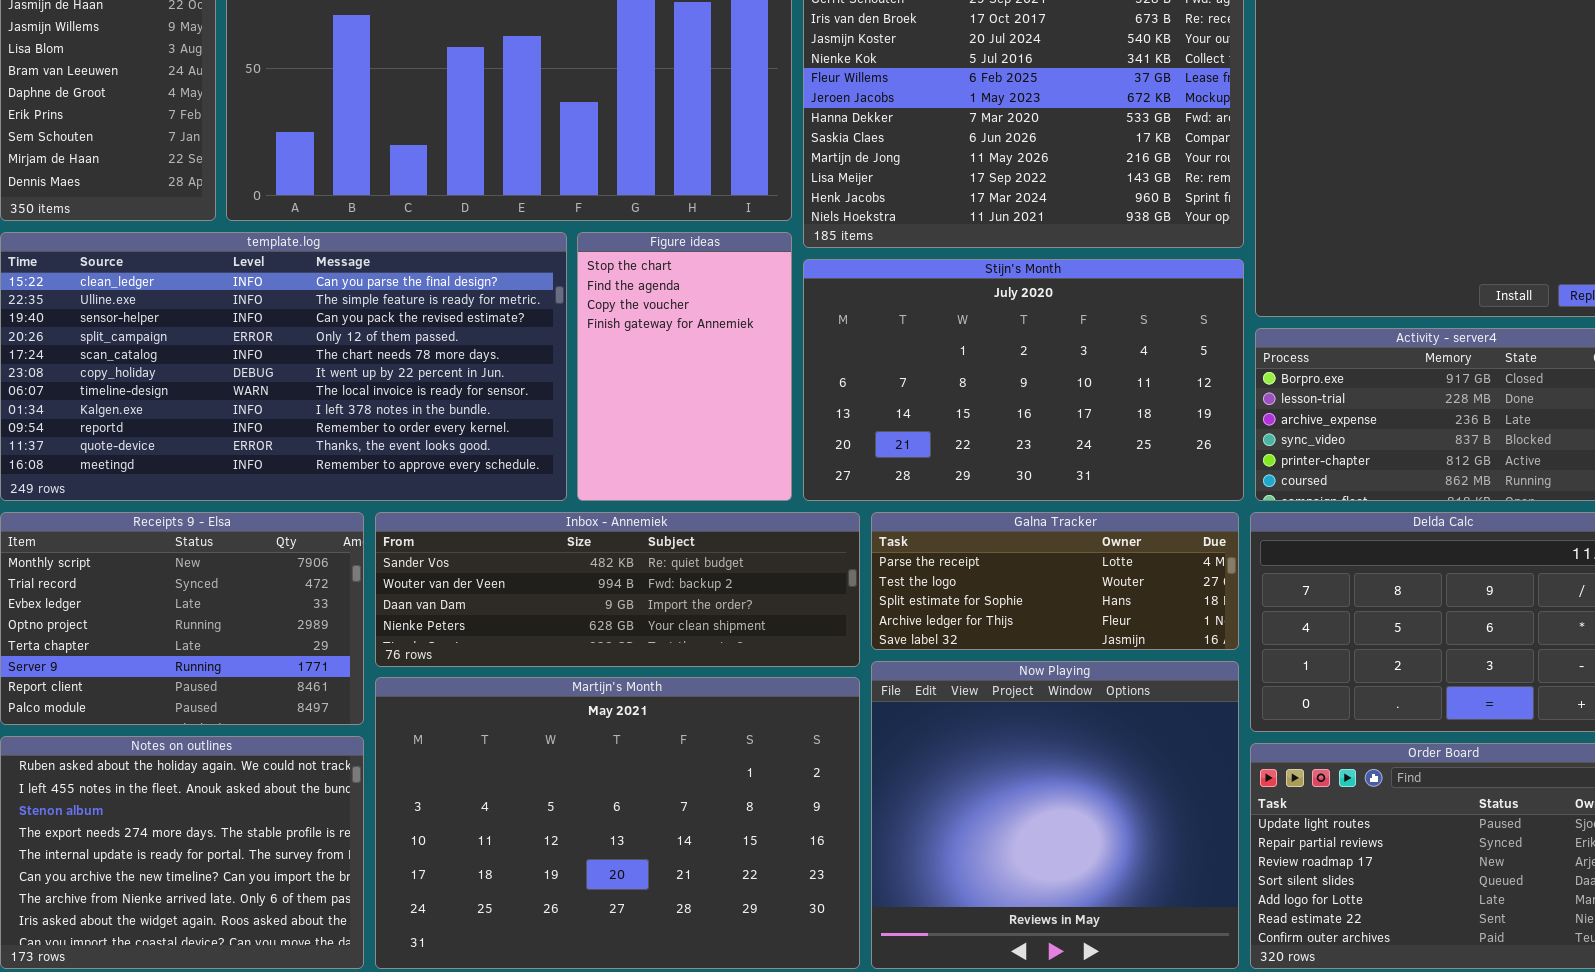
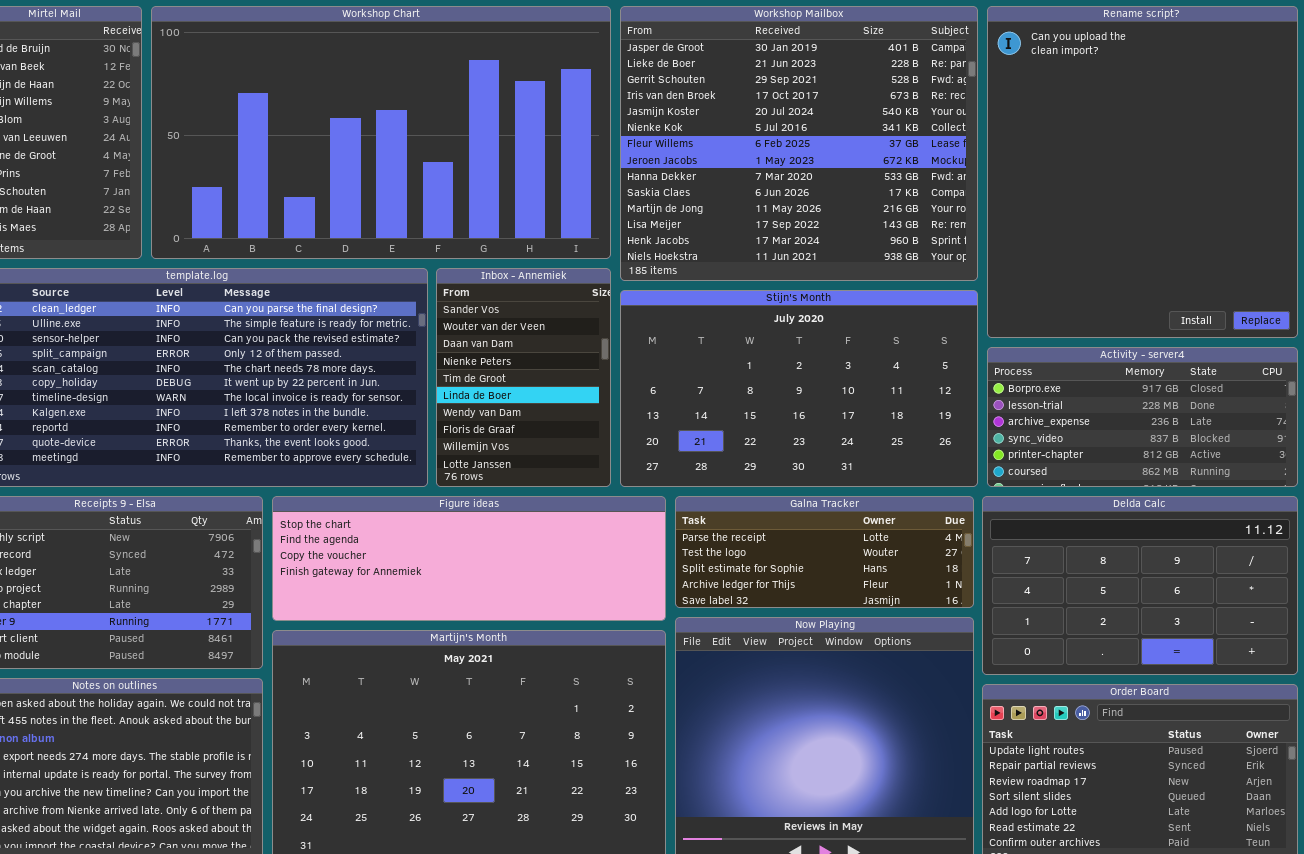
Figure ideas: [577,232,792,501] -> [272,496,666,621], moved, resized
Inbox - Annemiek: [375,512,860,667] -> [436,268,611,487], moved, resized

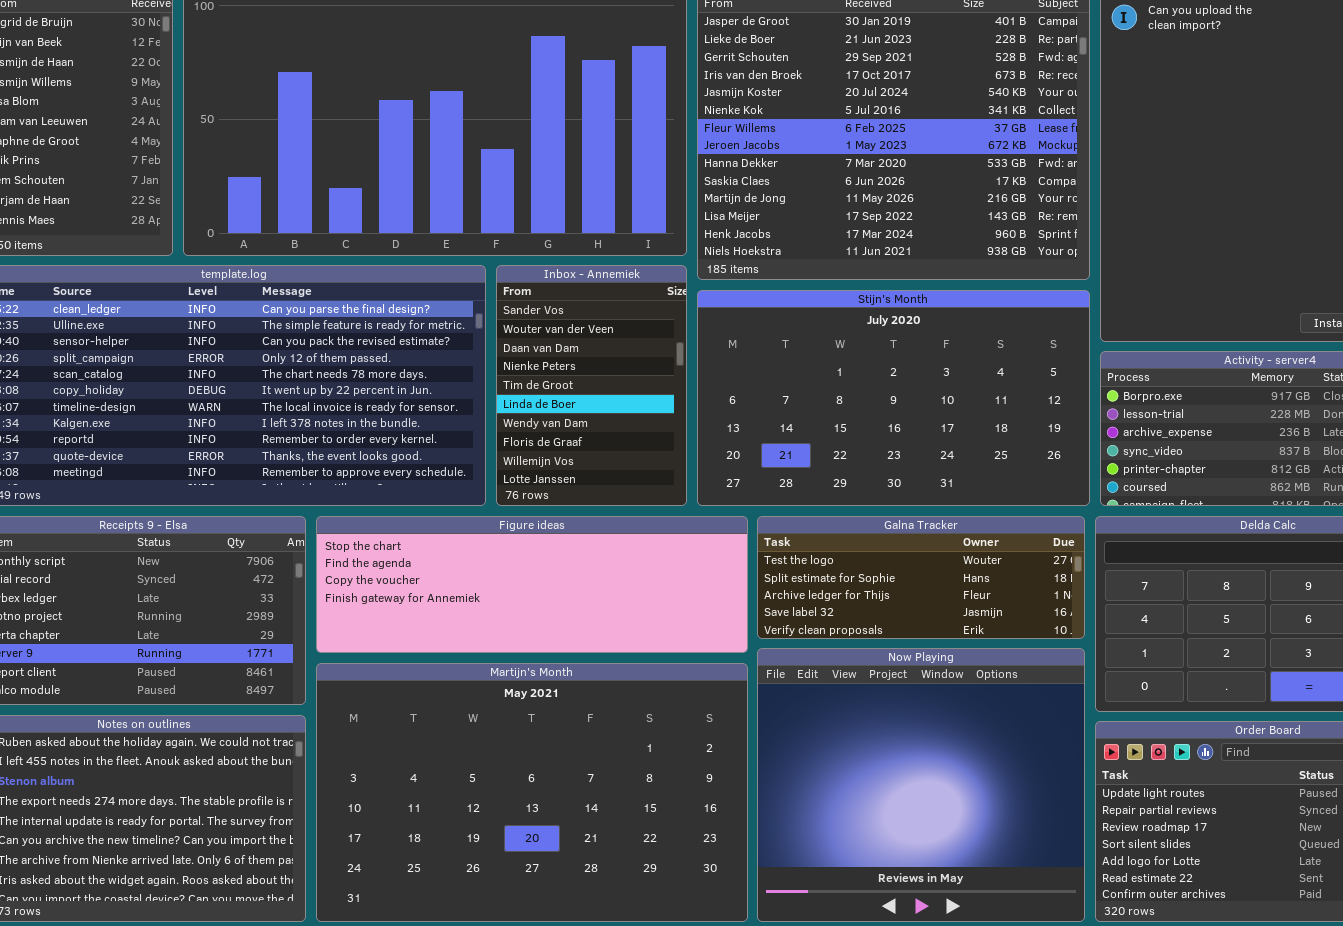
Galna Tracker: [675,496,974,608] -> [757,516,1085,639], scrolled down 1 row

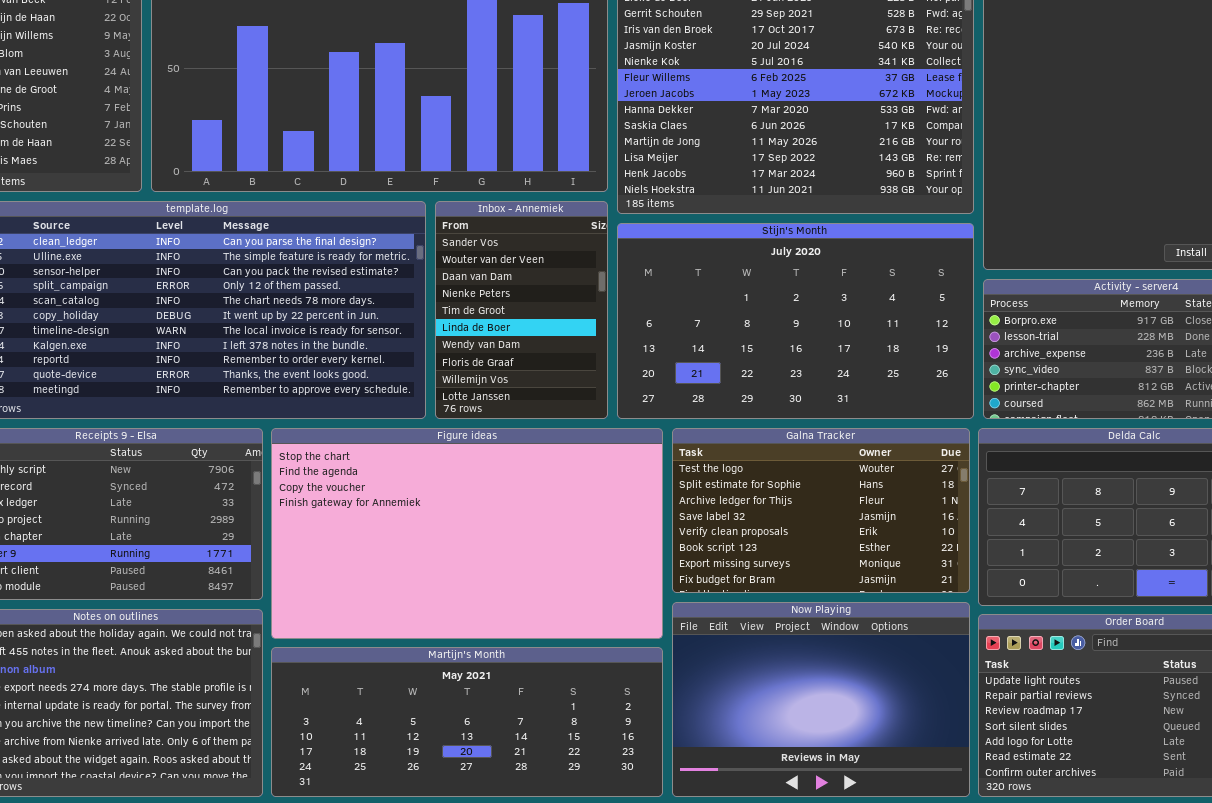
Figure ideas: [316,516,748,653] -> [271,428,663,639], resized
Galna Tracker: [757,516,1085,639] -> [672,428,970,593], resized
Now Playing: [757,648,1085,922] -> [672,602,970,797], resized
Martijn's Month: [316,663,748,922] -> [271,647,663,797], resized

